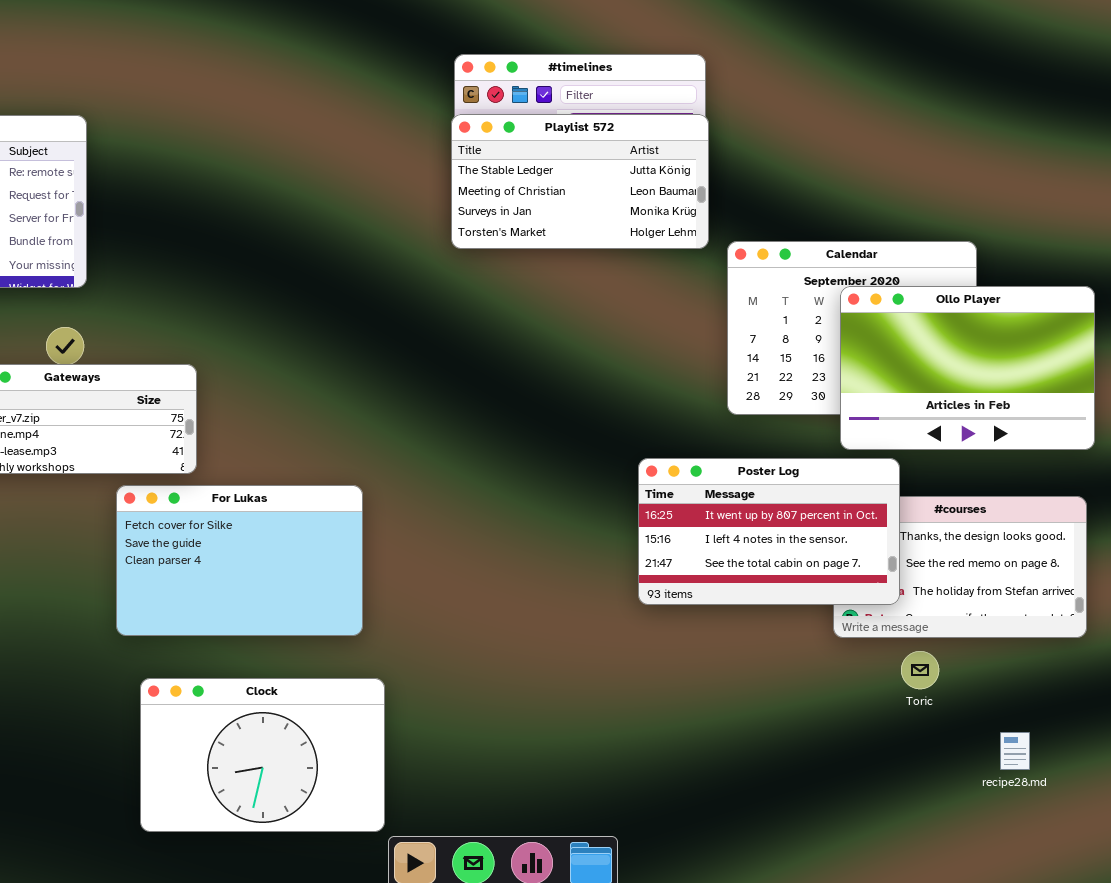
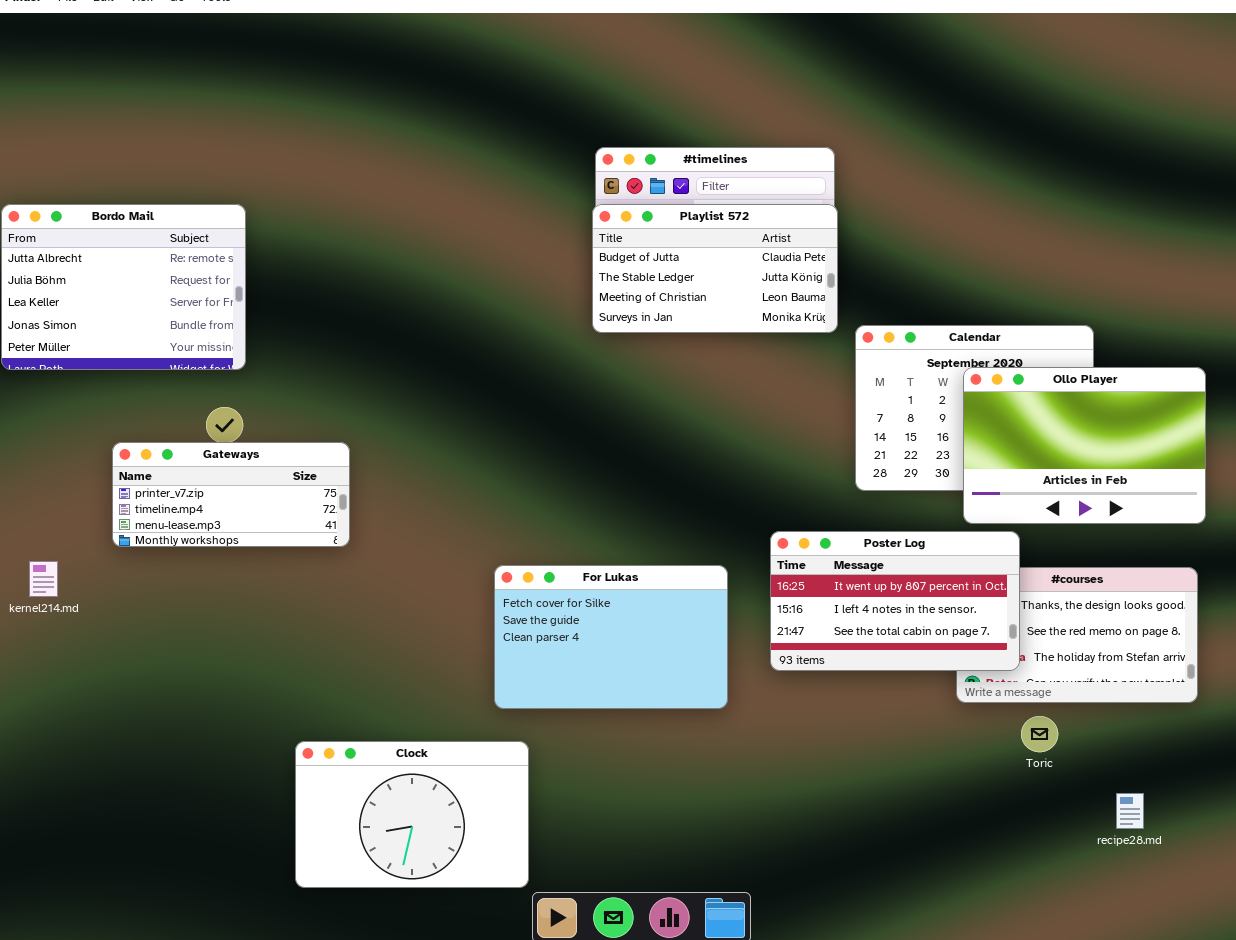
Playlist 572: [451,114,709,249] -> [592,204,838,333], scrolled up 1 row
For Lukas: [116,485,363,636] -> [494,565,728,709], moved

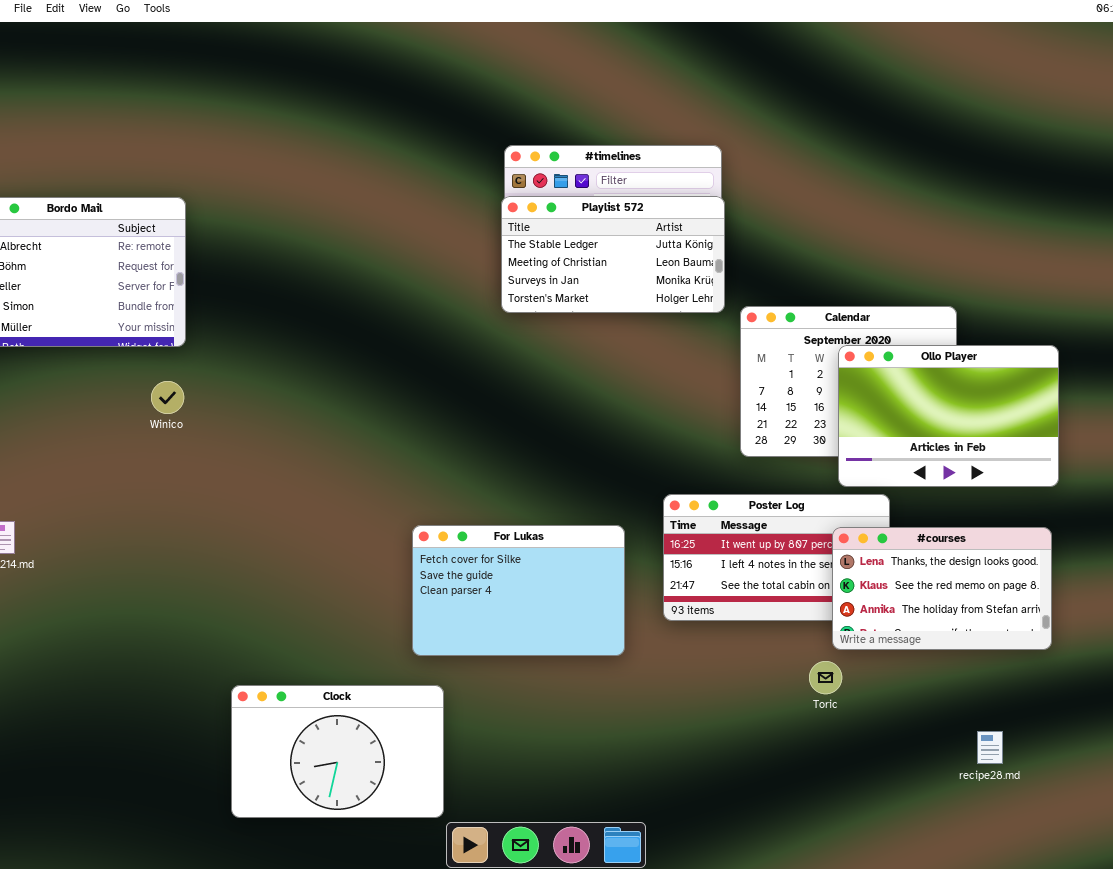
Playlist 572: [592,204,838,333] -> [501,196,725,313], scrolled down 1 row
Gateways: [112,442,350,547] -> none, closed
#courses: [956,567,1198,703] -> [832,527,1052,650], raised
Toric: [1021,716,1058,752] -> [809,661,842,694], moved

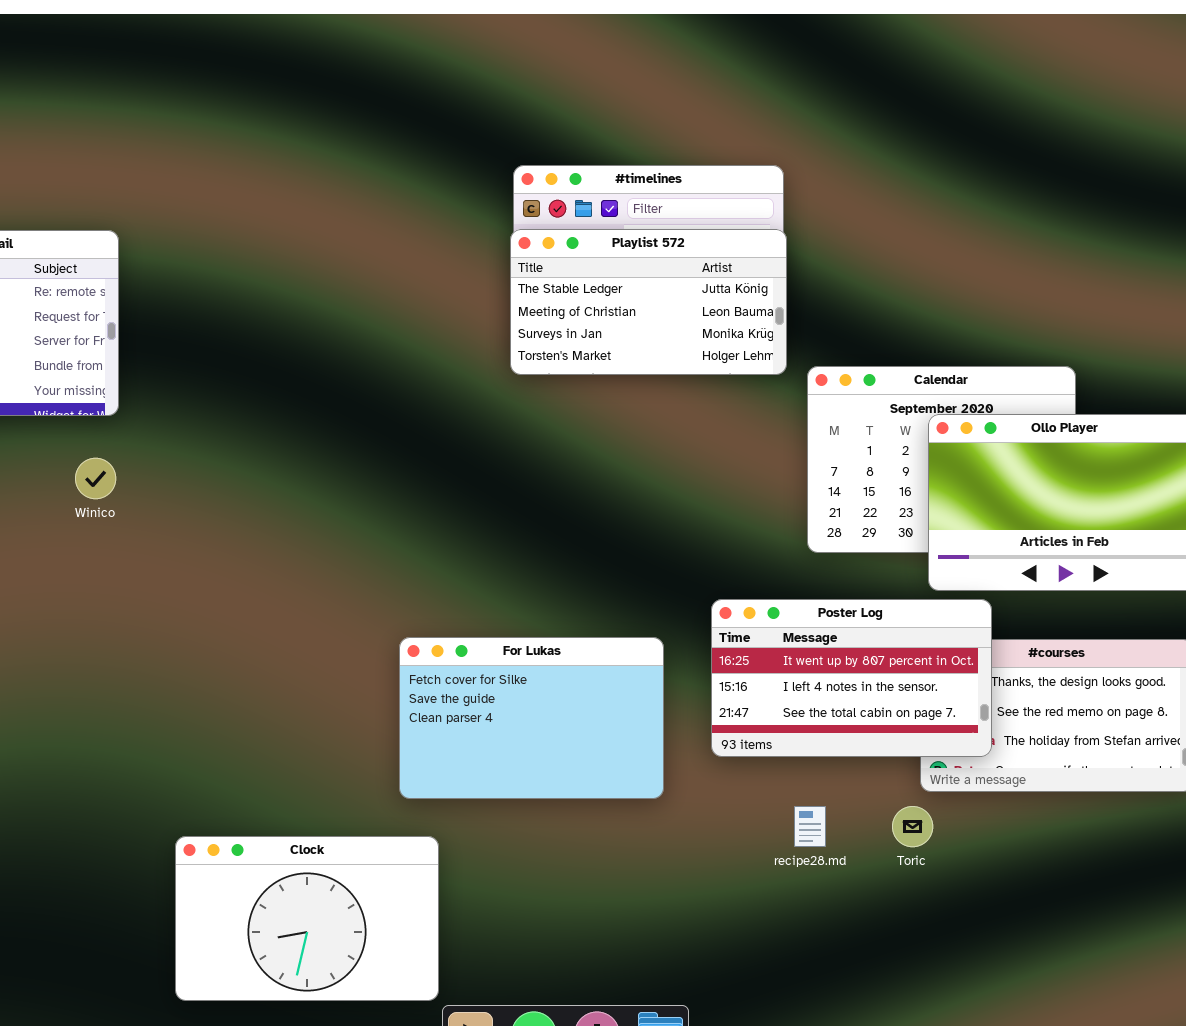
Poster Log: [663,494,890,621] -> [711,599,992,757], raised
recipe28.md: [977,731,1003,764] -> [794,806,826,847], moved

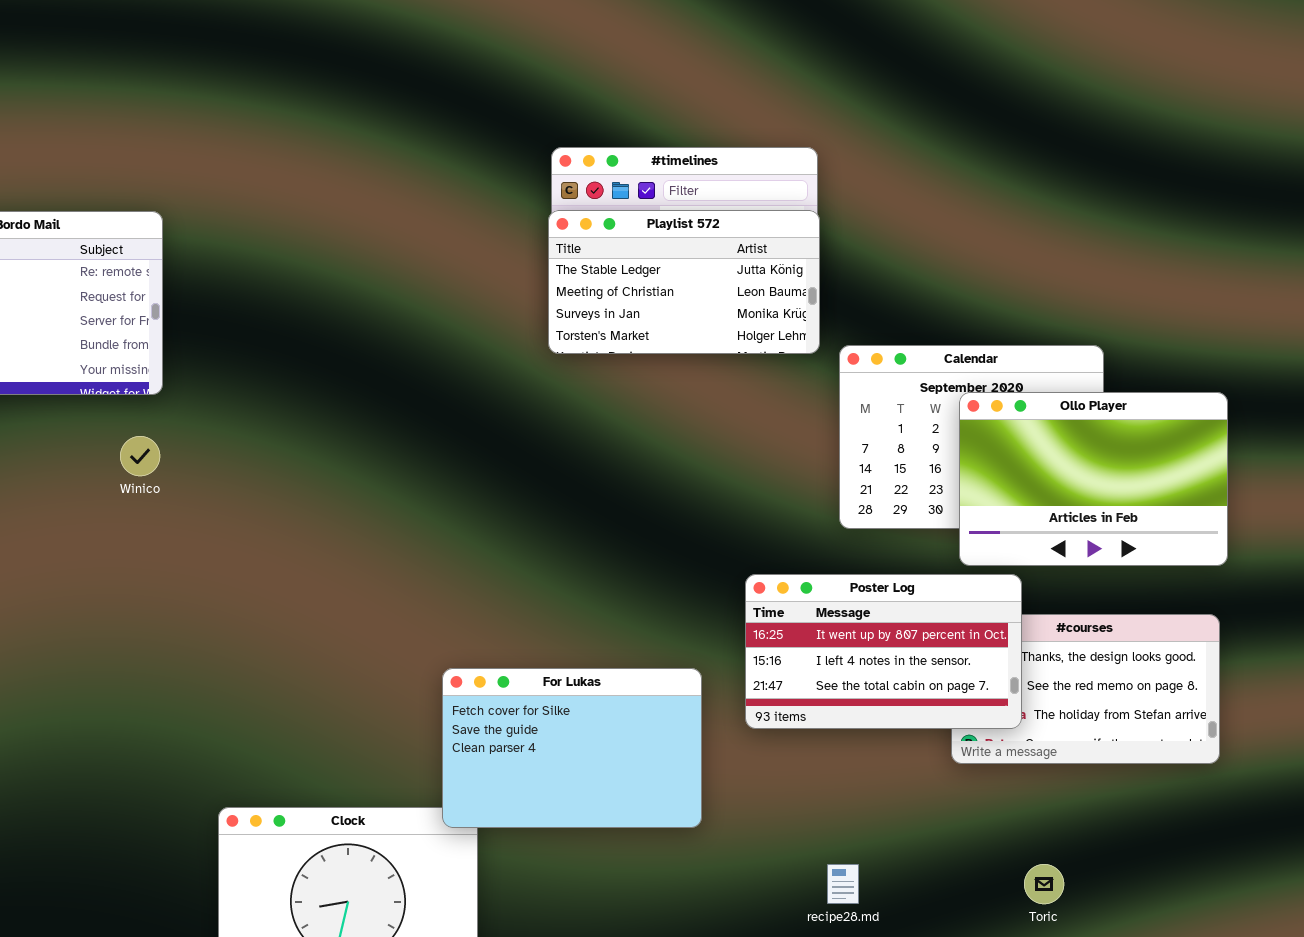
For Lukas: [399,637,664,799] -> [442,668,702,828], moved
recipe28.md: [794,806,826,847] -> [827,864,859,904], moved
Toric: [892,806,933,847] -> [1024,864,1064,904], moved

